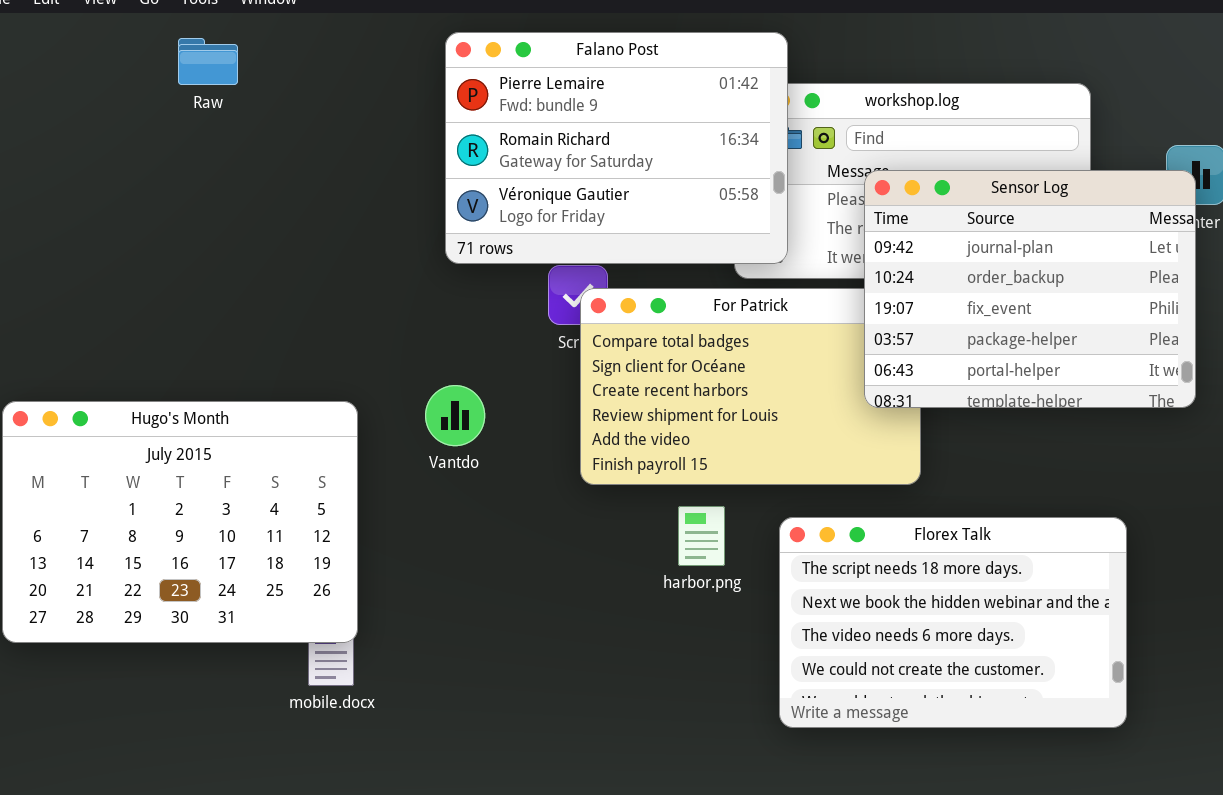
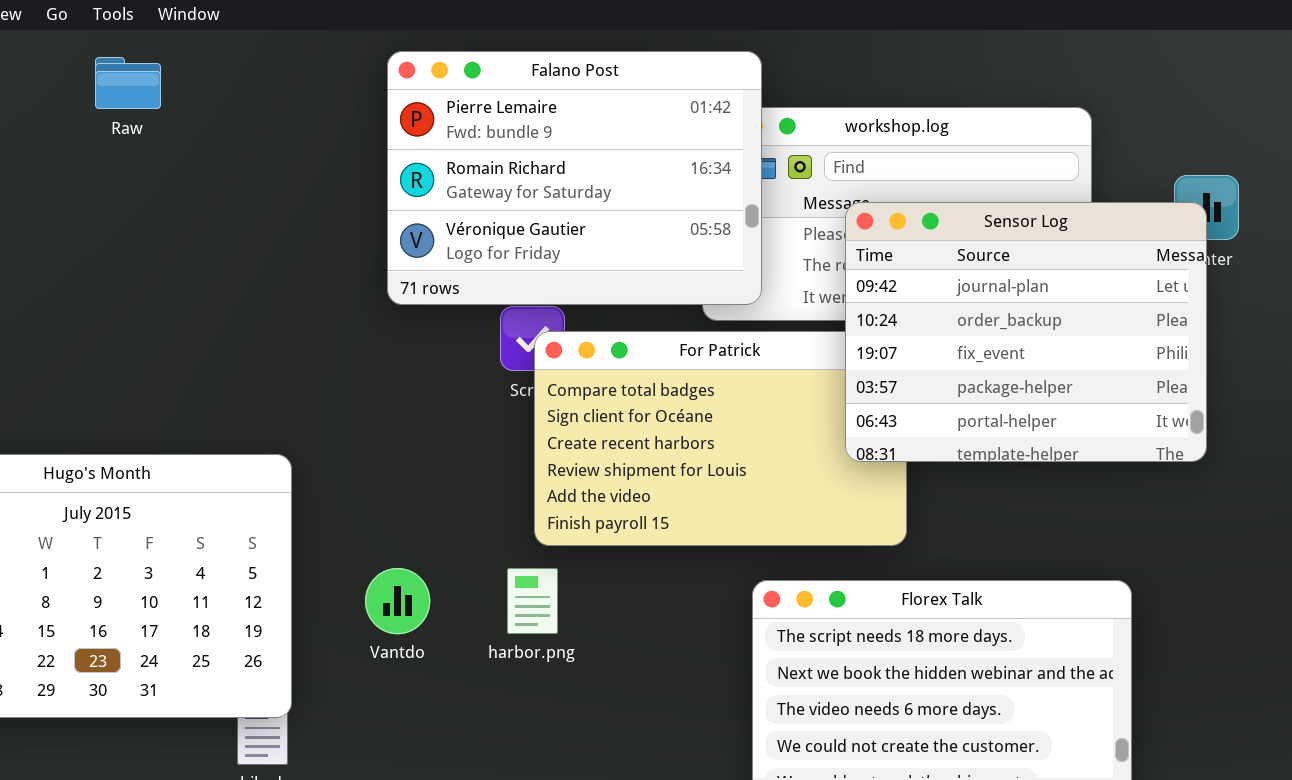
Vantdo: [425,385,485,446] -> [365,568,430,634], moved
harbor.png: [678,506,725,566] -> [507,568,558,634], moved

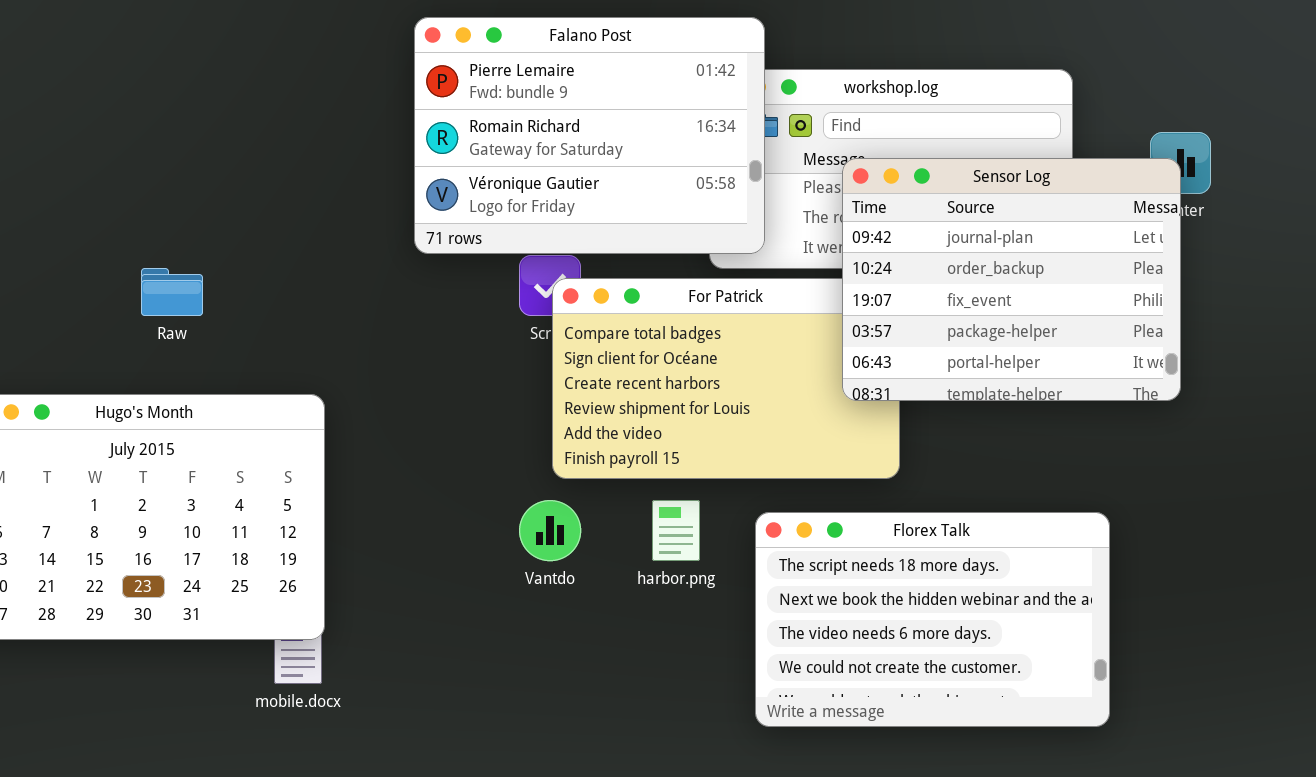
Raw: [95,57,161,109] -> [141,268,203,316], moved
Vantdo: [365,568,430,634] -> [519,500,581,561], moved
harbor.png: [507,568,558,634] -> [652,500,700,561], moved

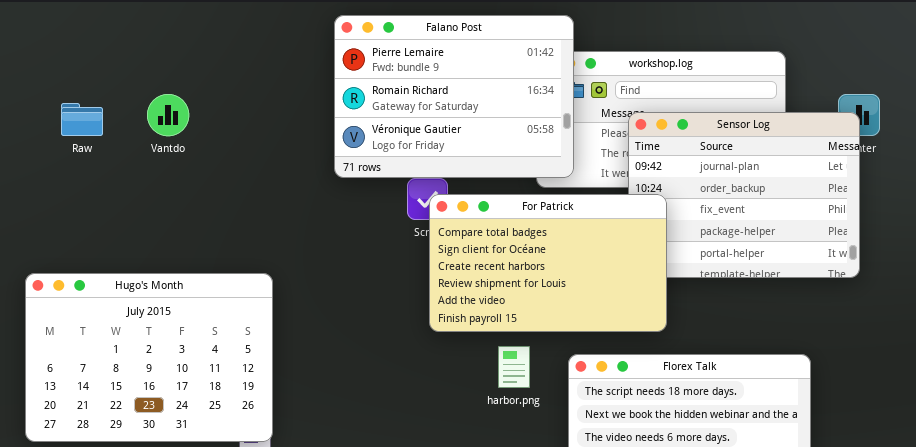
Raw: [141,268,203,316] -> [61,103,103,136], moved
For Patrick: [552,278,900,479] -> [429,194,667,332], raised
Vantdo: [519,500,581,561] -> [147,94,189,136], moved

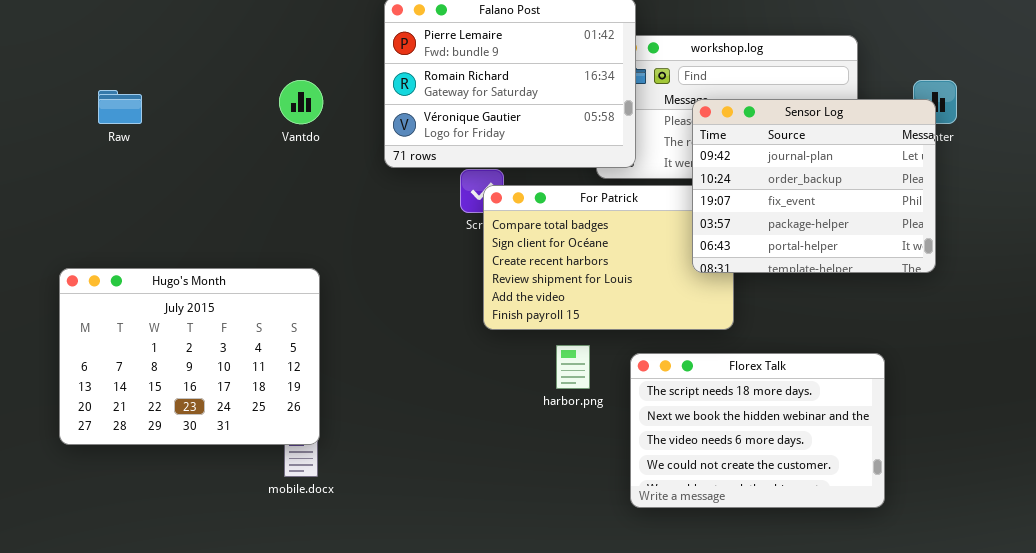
Vantdo: [147,94,189,136] -> [279,80,323,124], moved
Sensor Log: [628,112,860,278] -> [692,99,936,273], raised

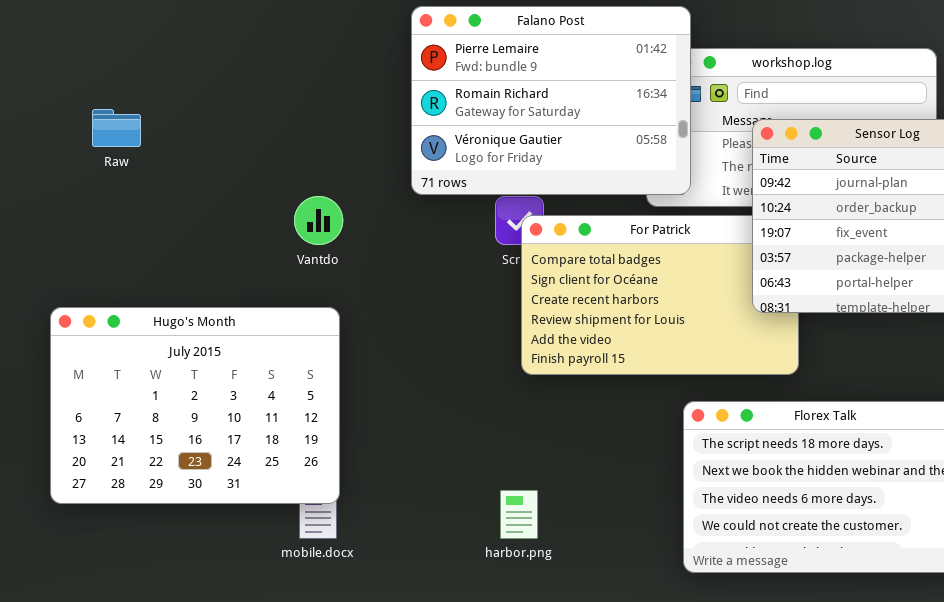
Vantdo: [279,80,323,124] -> [294,196,343,245], moved
harbor.png: [556,345,590,389] -> [500,490,538,539], moved

